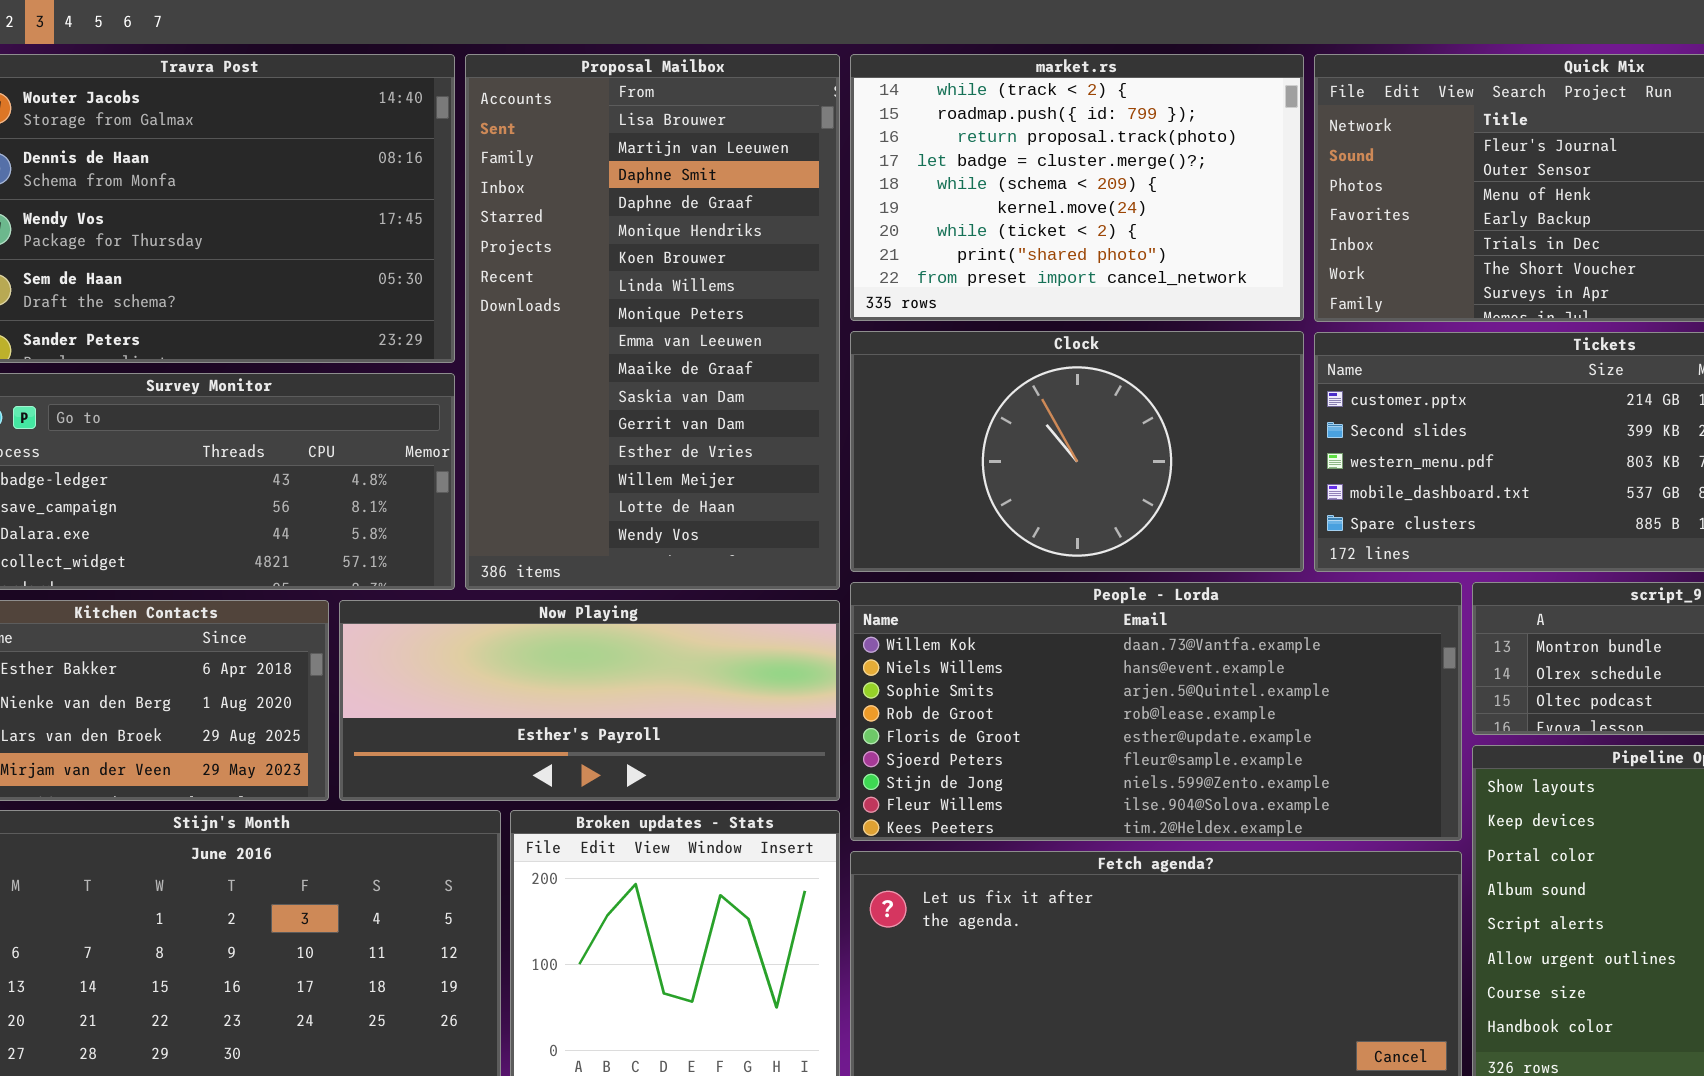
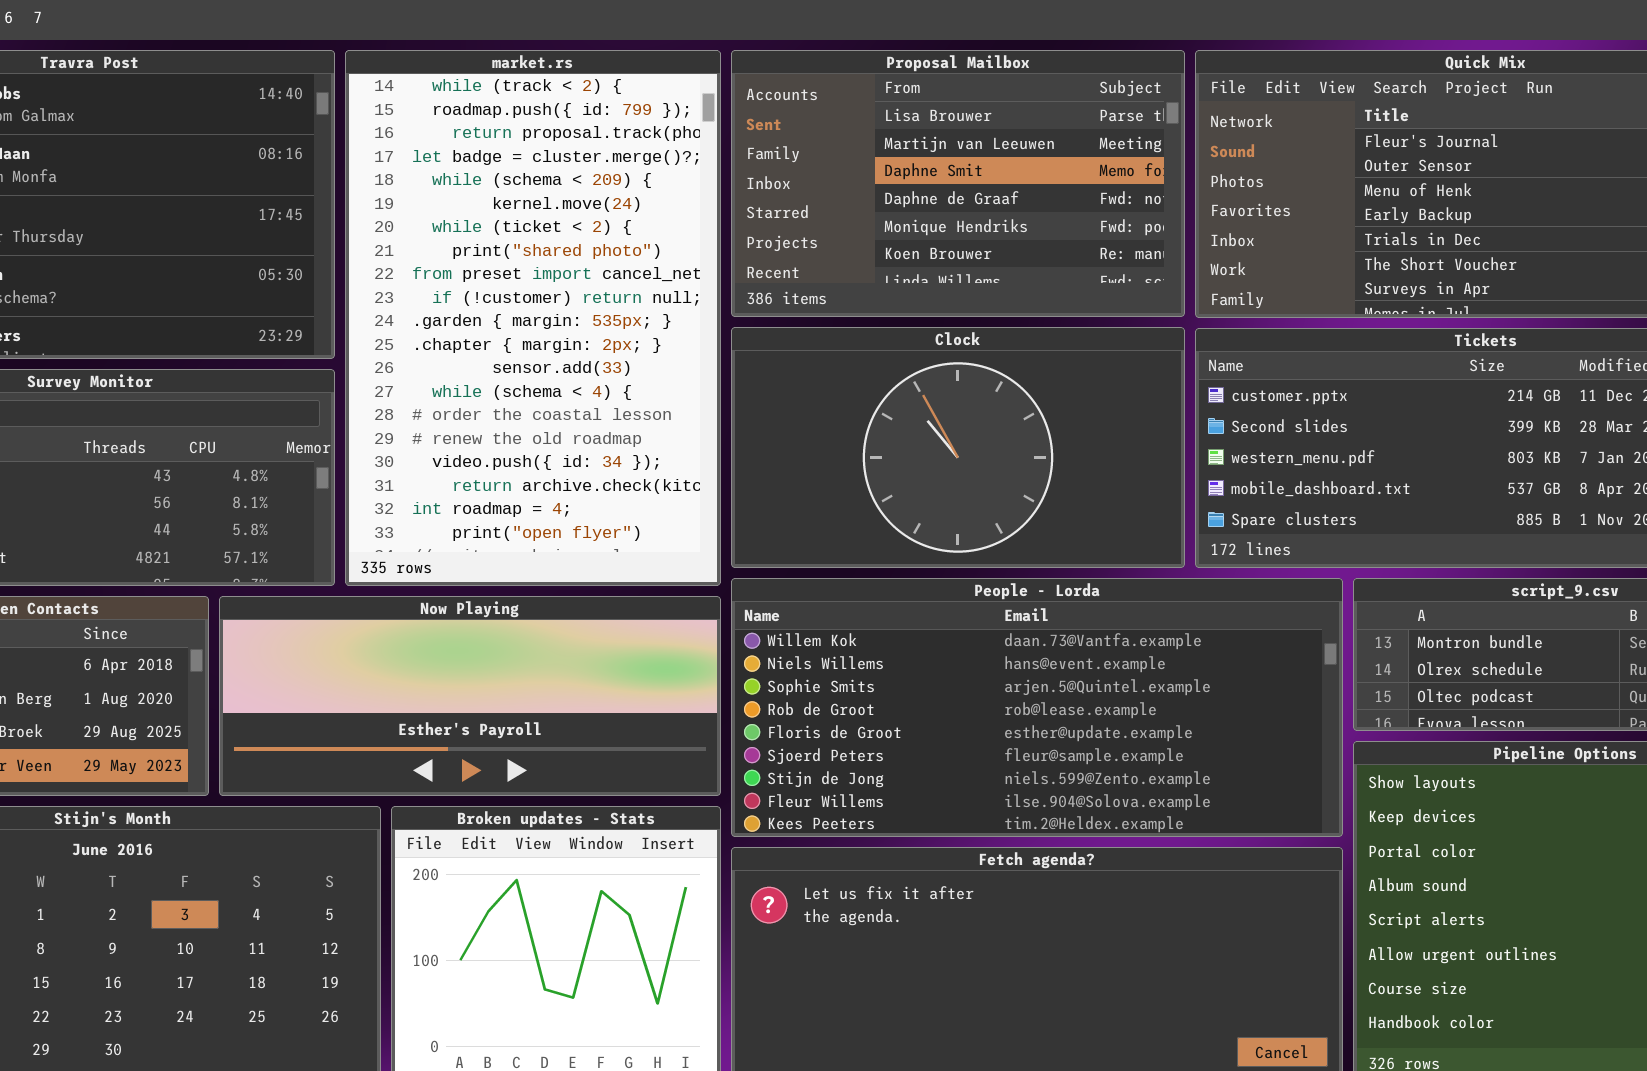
Proposal Mailbox: [465,54,840,590] -> [731,50,1185,317], moved, resized
market.rs: [850,54,1304,321] -> [345,50,721,586], moved, resized

